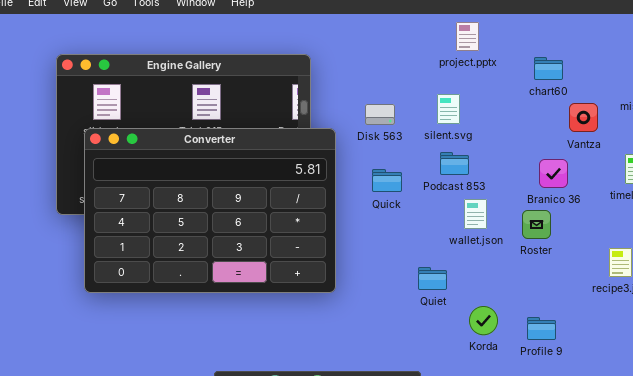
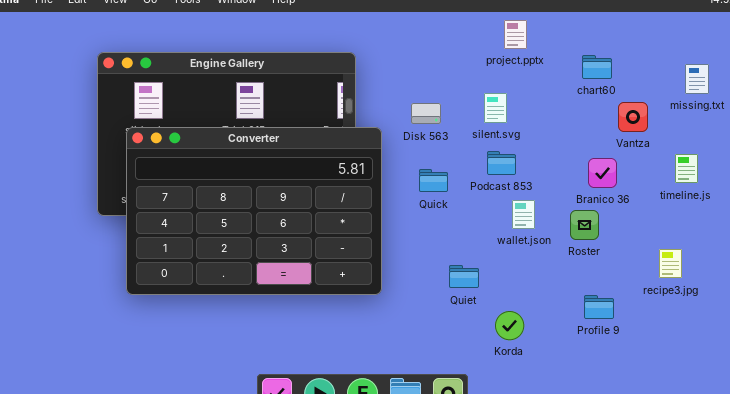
Quiet: [418,267,447,290] -> [449,265,479,288], moved
Korda: [469,306,498,335] -> [495,311,524,340], moved
Profile 9: [527,317,556,340] -> [584,295,614,319], moved

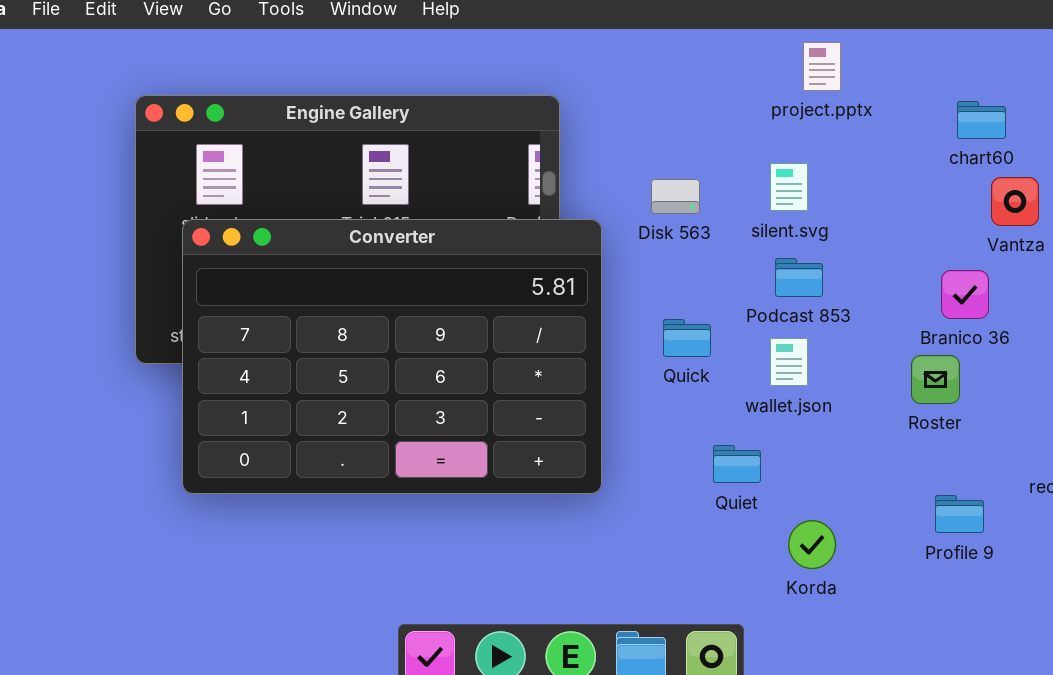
chart60: [582,55,612,79] -> [957,101,1006,139], moved
Quick: [419,169,448,192] -> [663,319,711,357], moved
wallet.json: [512,200,535,229] -> [770,338,808,386], moved

